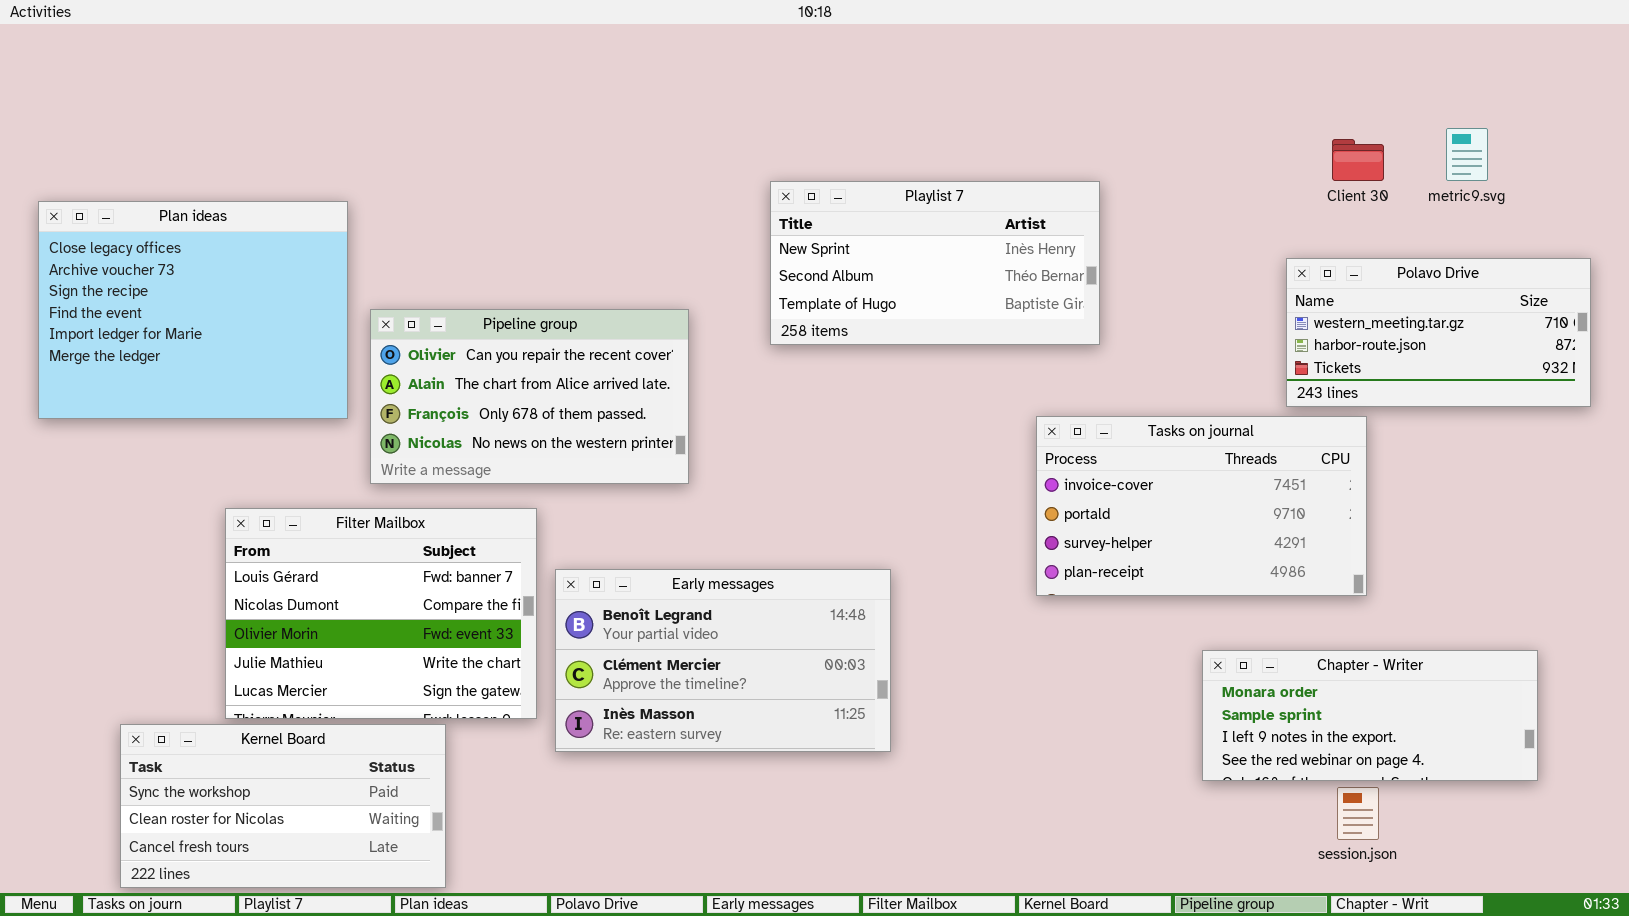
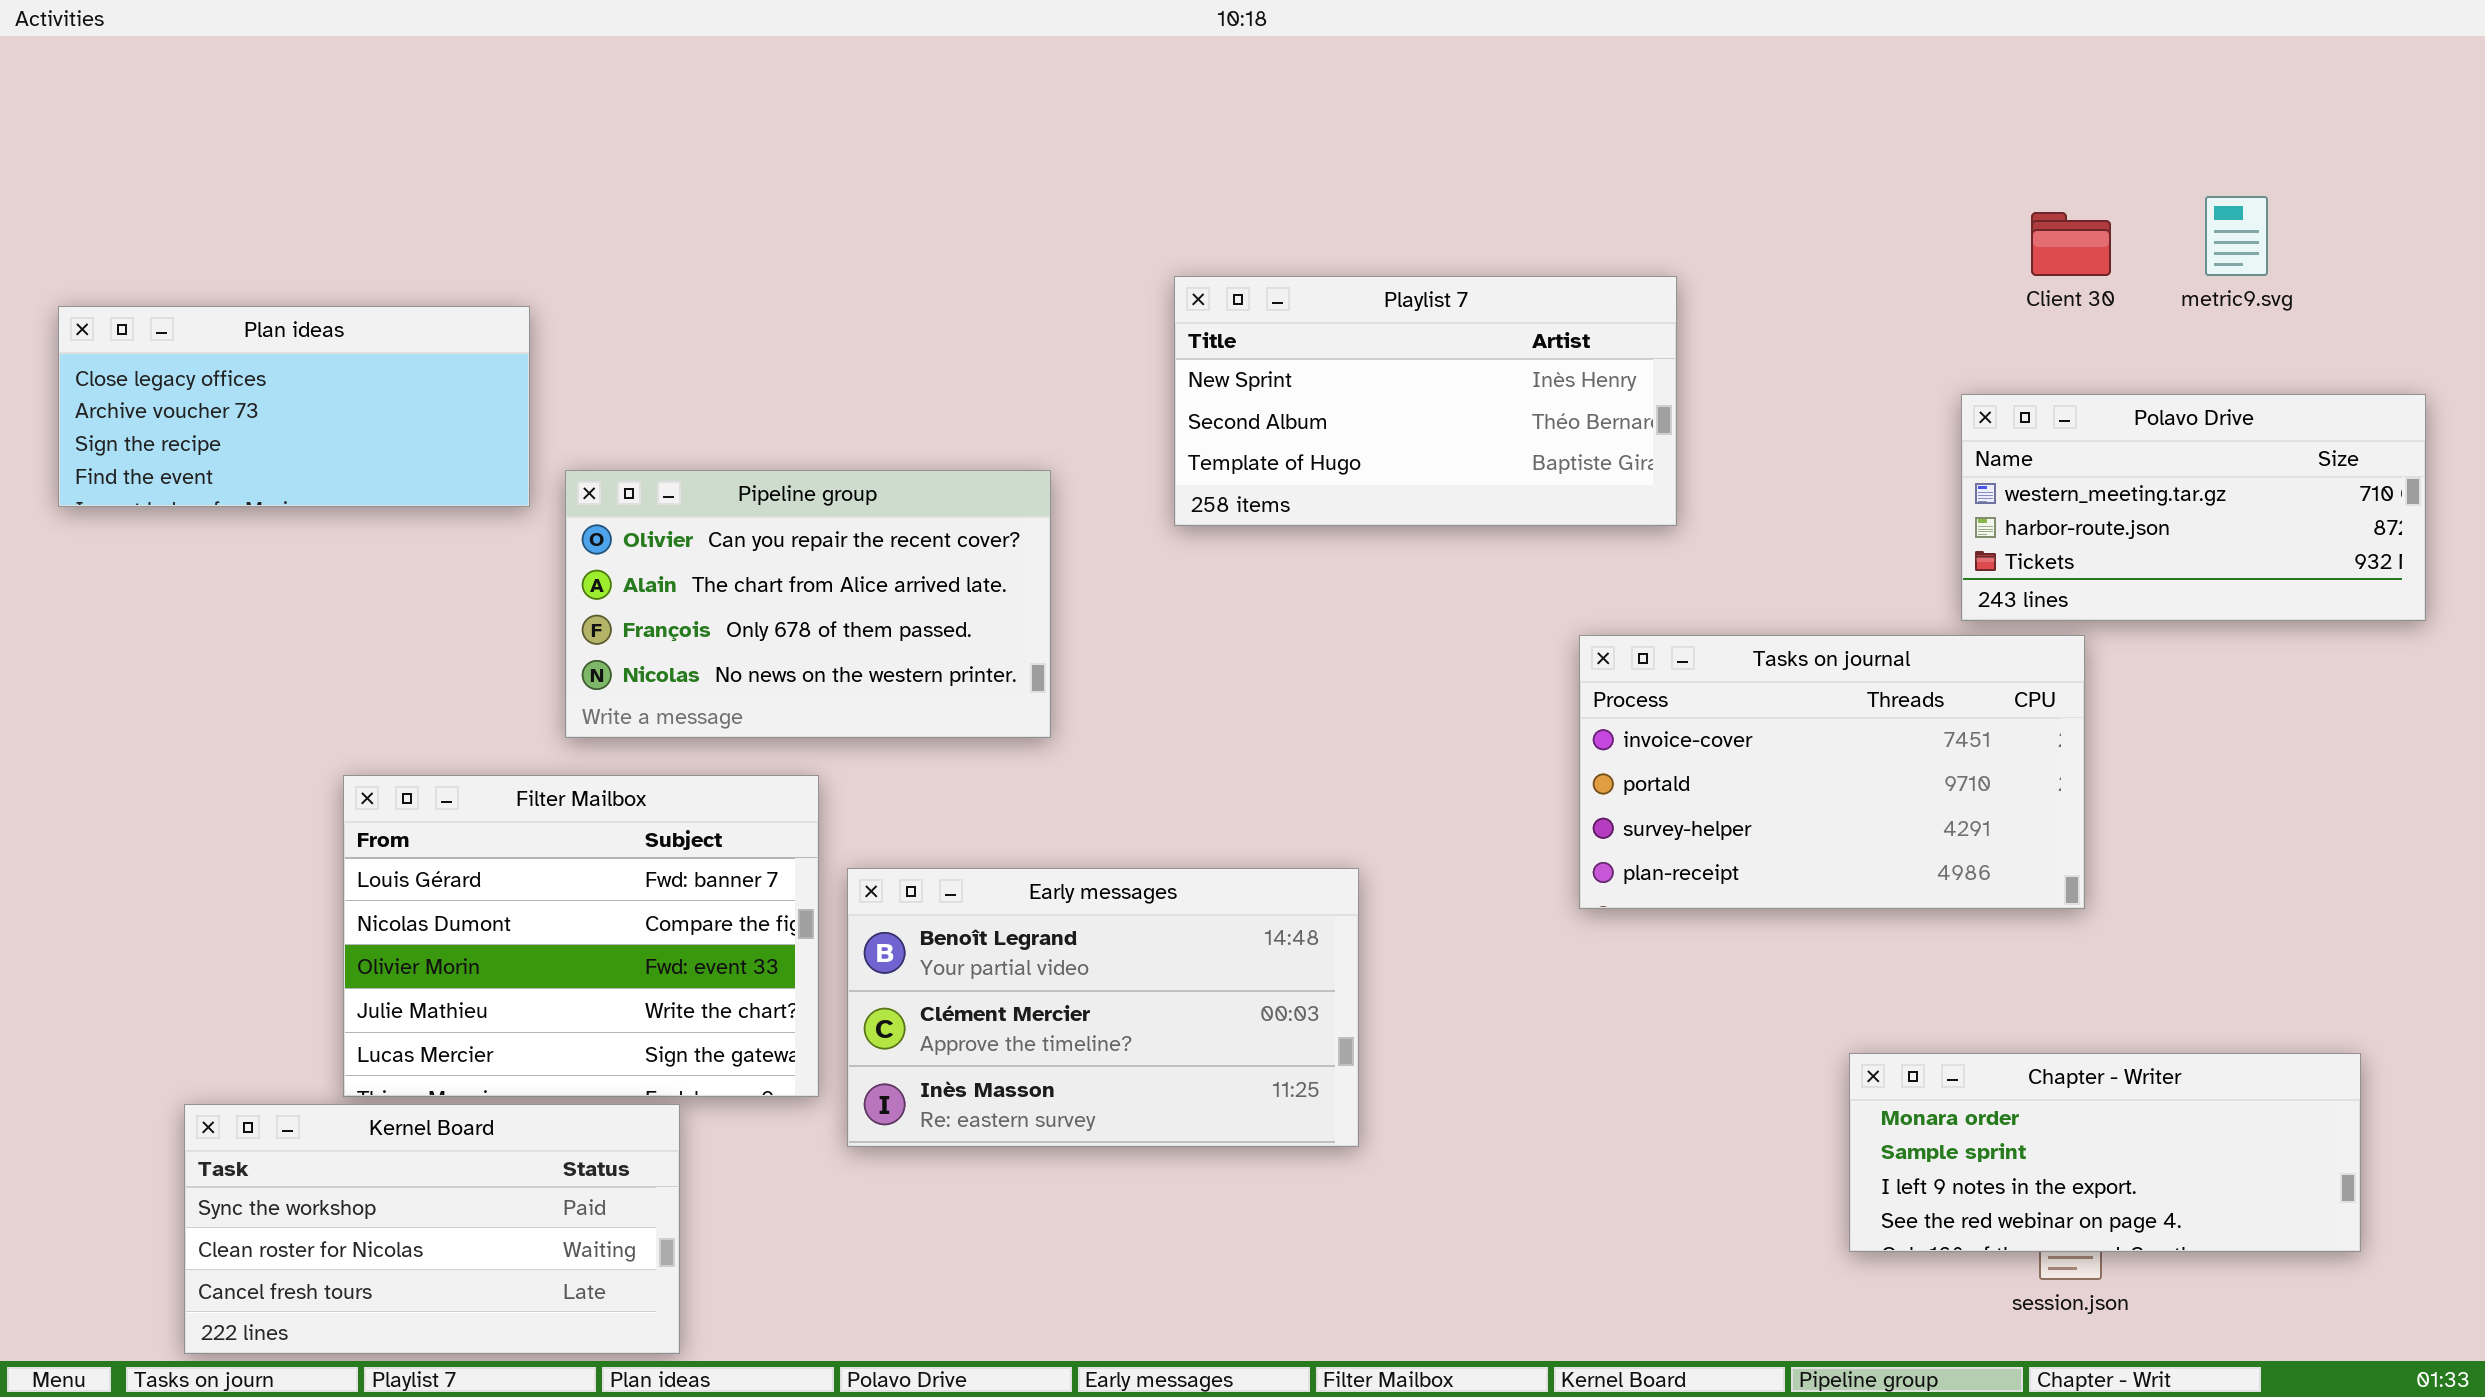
Plan ideas: [38,201,348,419] -> [58,306,530,507], resized
Chapter - Writer: [1202,650,1538,781] -> [1849,1053,2361,1252], moved

